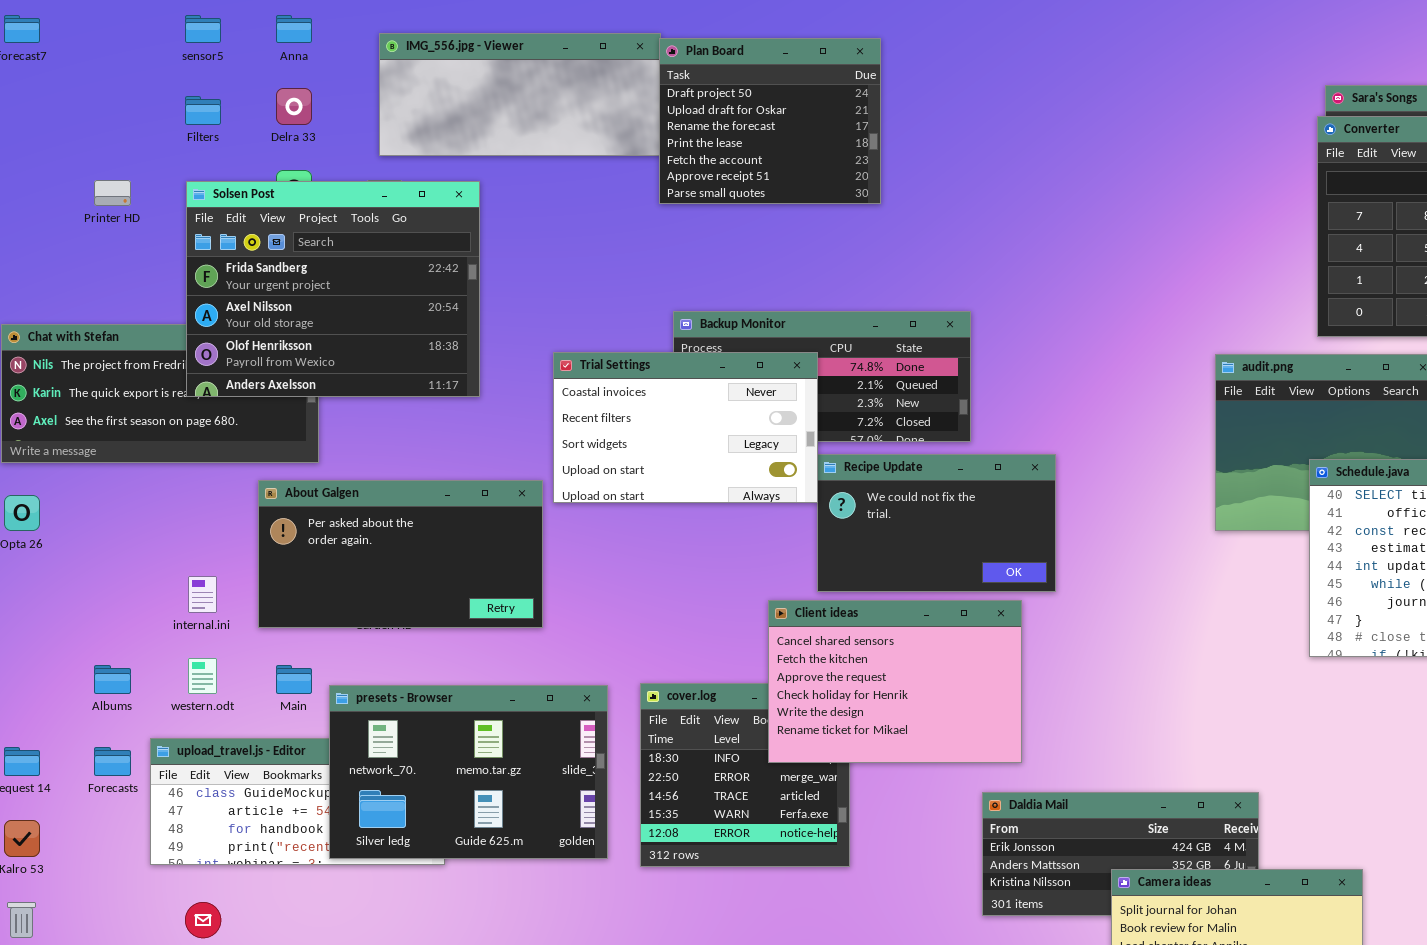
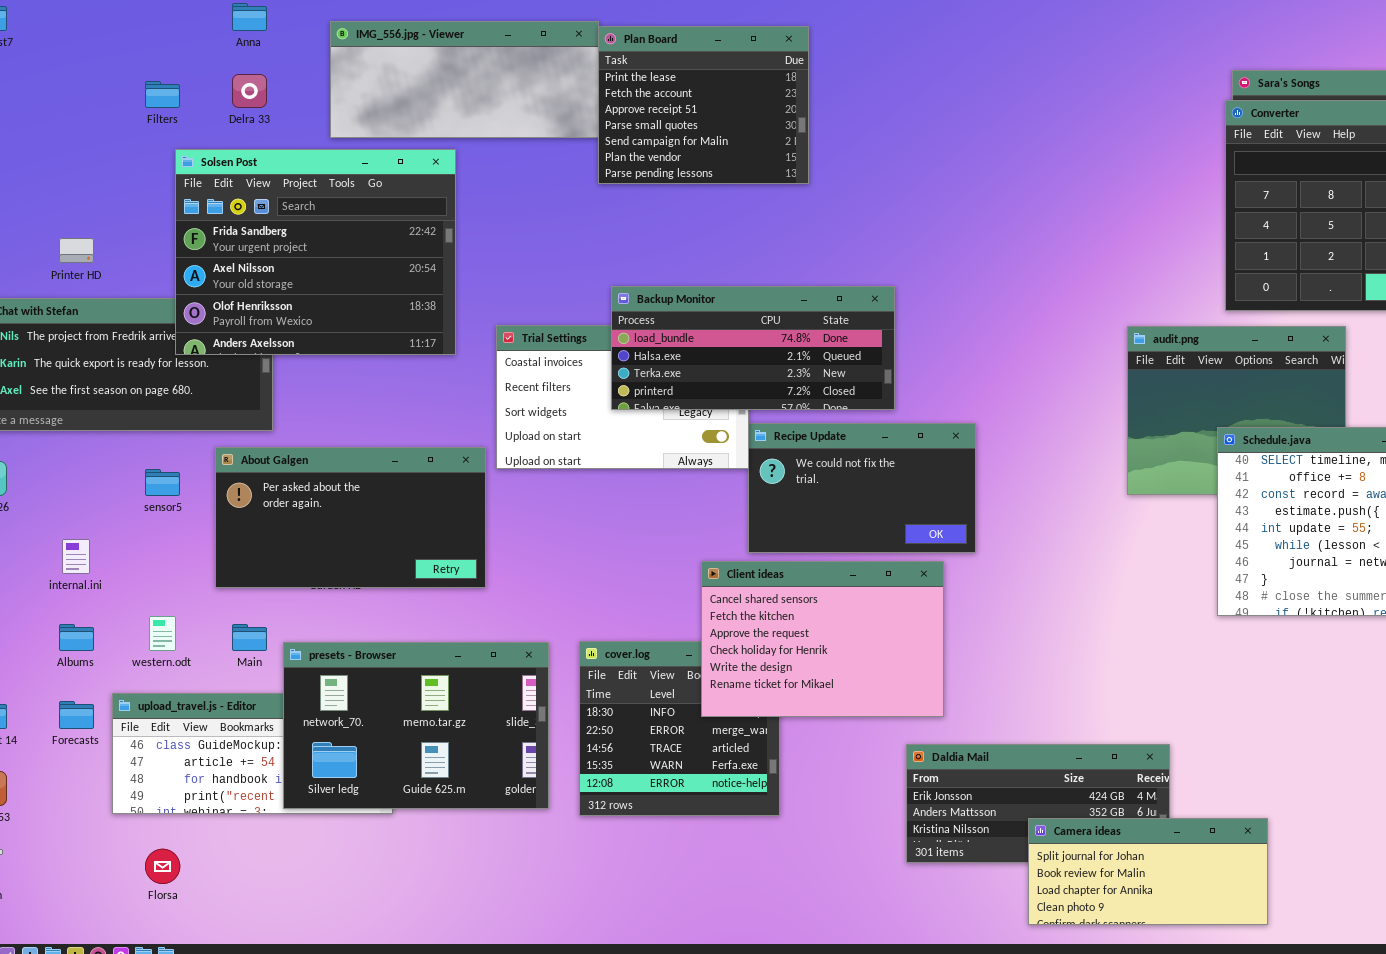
sensor5: [185,15,221,43] -> [145,469,180,496], moved
Plan Board: [659,38,881,204] -> [598,26,809,184], scrolled down 3 rows
Printer HD: [94,180,131,206] -> [59,238,94,263], moved
Solsen Post: [186,181,480,397] -> [175,149,456,355], moved
Backup Monitor: [673,311,971,442] -> [611,286,895,410], raised
internal.ini: [188,576,217,613] -> [62,539,90,574], moved

